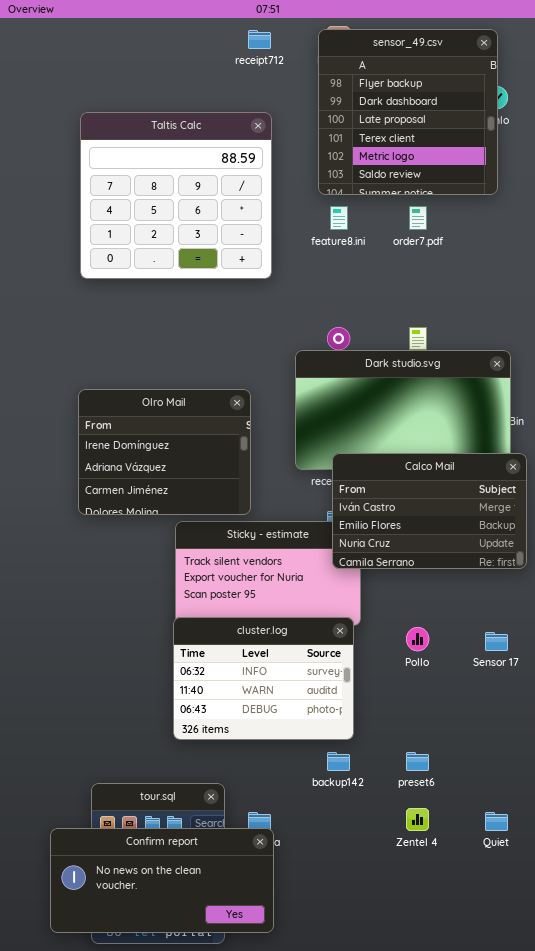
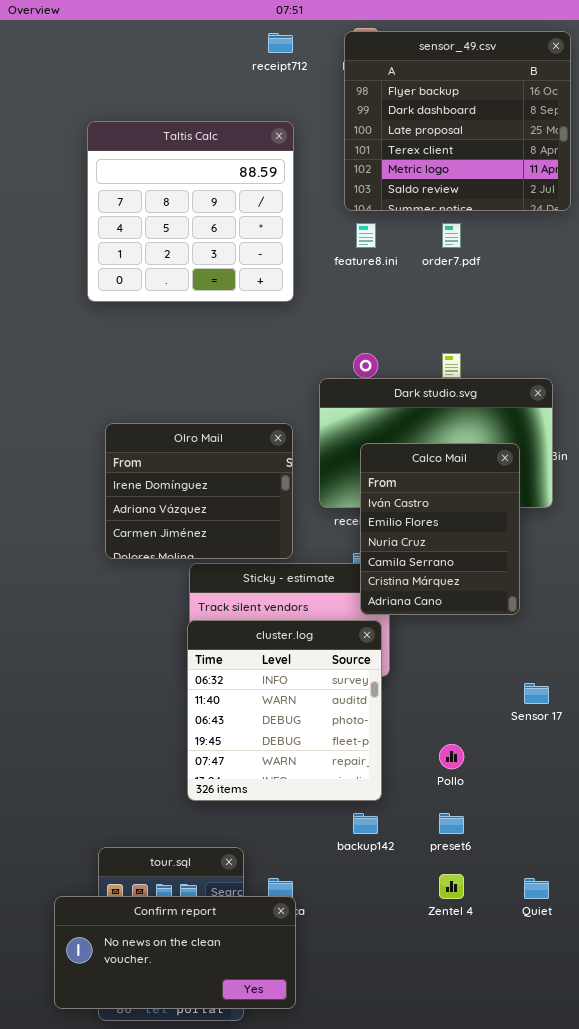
sensor_49.csv: [318,29,498,195] -> [344,31,571,211], resized
Olro Mail: [78,389,251,515] -> [105,423,293,559], moved
Calco Mail: [332,453,527,569] -> [360,443,520,615], resized
cluster.log: [173,617,354,740] -> [187,620,382,801], resized
Pollo: [406,627,429,651] -> [439,744,464,769], moved

